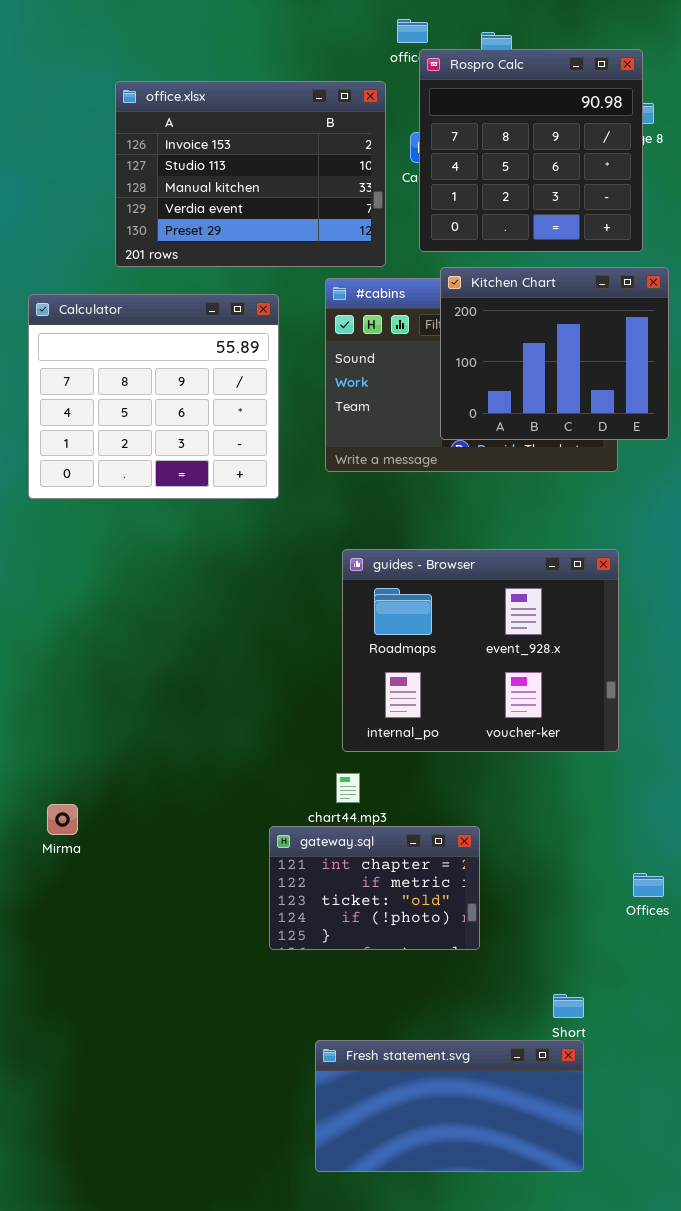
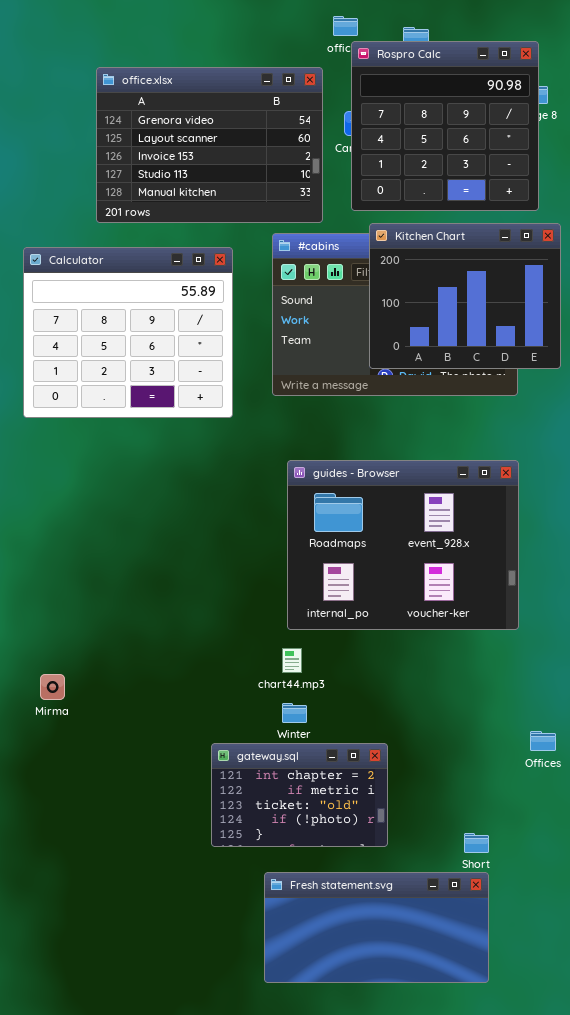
office.xlsx: [115,81,386,267] -> [96,67,323,223], scrolled up 2 rows
gateway.sql: [269,826,480,950] -> [211,743,388,847], moved

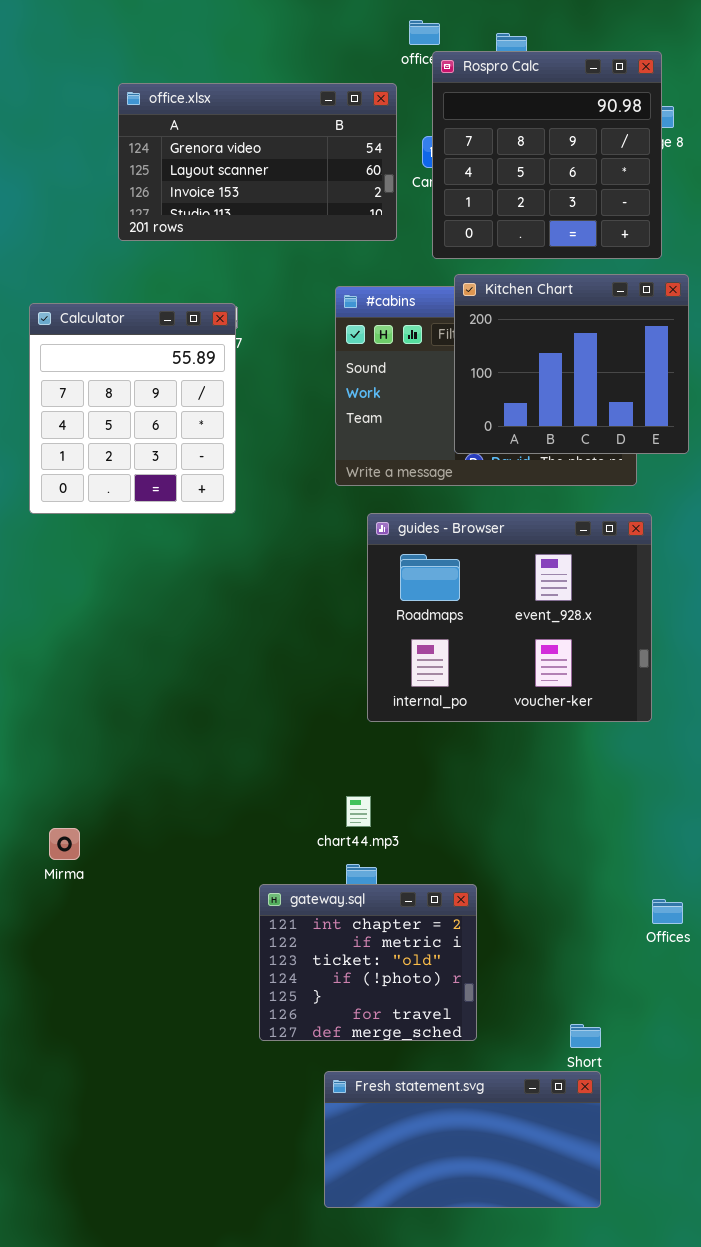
office.xlsx: [96,67,323,223] -> [118,83,397,241], resized
Calculator: [23,247,233,418] -> [29,303,236,514], resized
guides - Browser: [287,460,519,630] -> [367,513,652,722], moved
gateway.sql: [211,743,388,847] -> [259,884,477,1041], resized

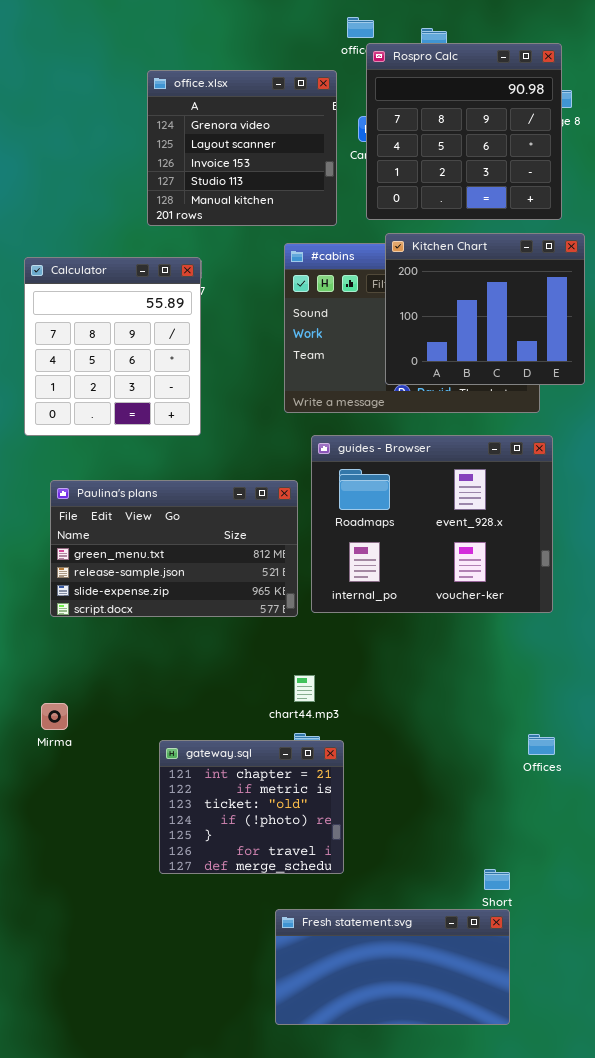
office.xlsx: [118,83,397,241] -> [147,70,337,226], resized
Paulina's plans: none -> [50,480,298,617], opened
gateway.sql: [259,884,477,1041] -> [159,740,344,874], moved
Offices: [652,899,683,924] -> [528,734,555,755], moved

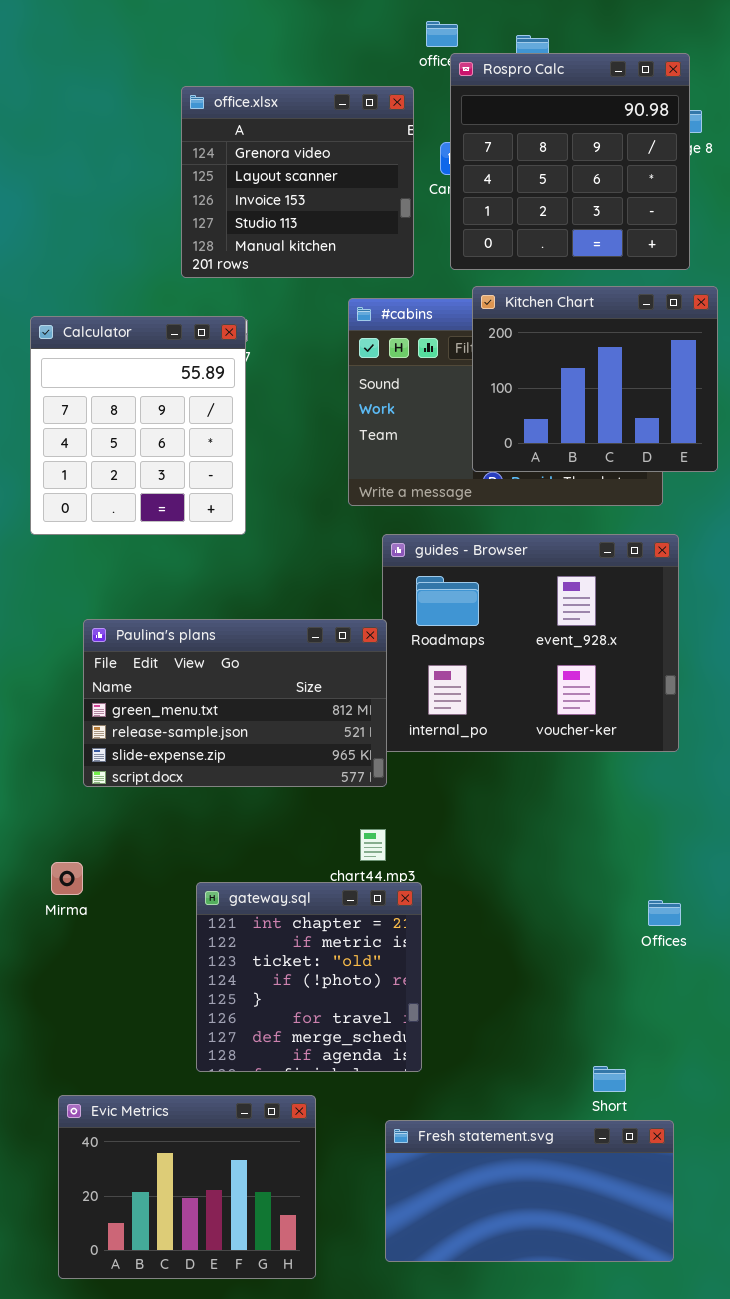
Paulina's plans: [50,480,298,617] -> [83,619,387,787], moved
gateway.sql: [159,740,344,874] -> [196,882,422,1072], resized
Evic Metrics: none -> [58,1095,316,1279], opened
Fresh statement.svg: [275,909,510,1025] -> [385,1120,674,1262], moved

